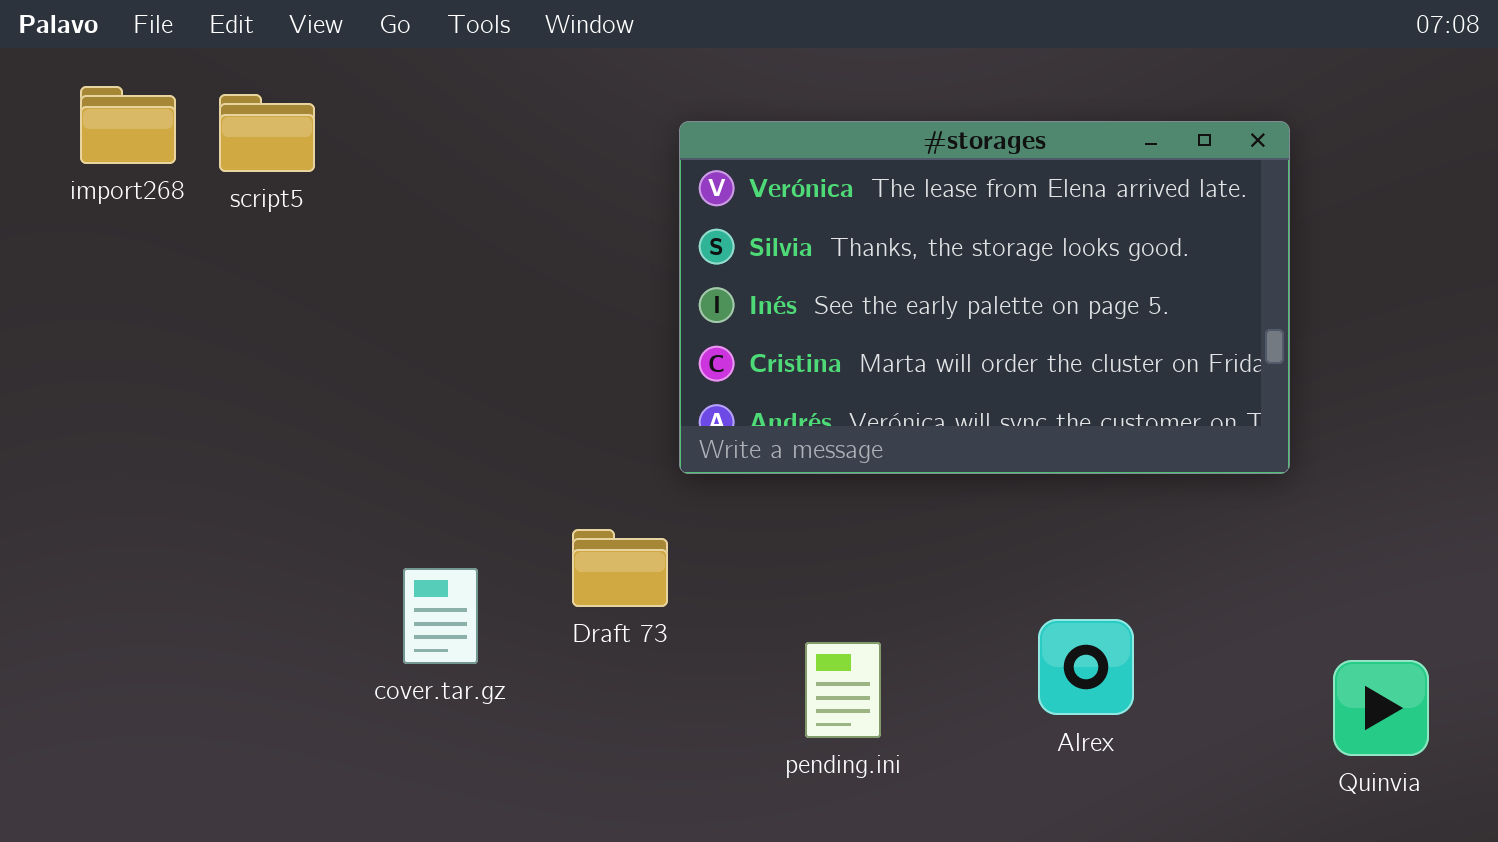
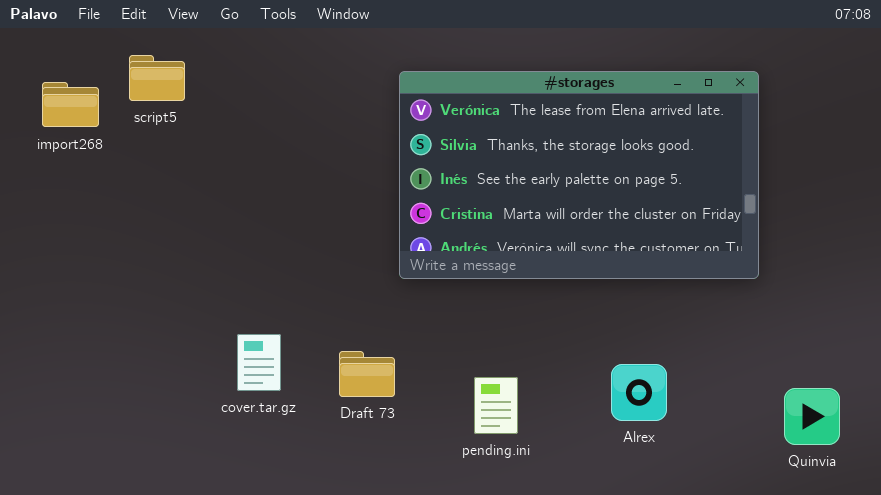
import268: [80,86,176,164] -> [42,82,99,127], moved
Draft 73: [572,529,668,607] -> [339,351,395,397], moved

